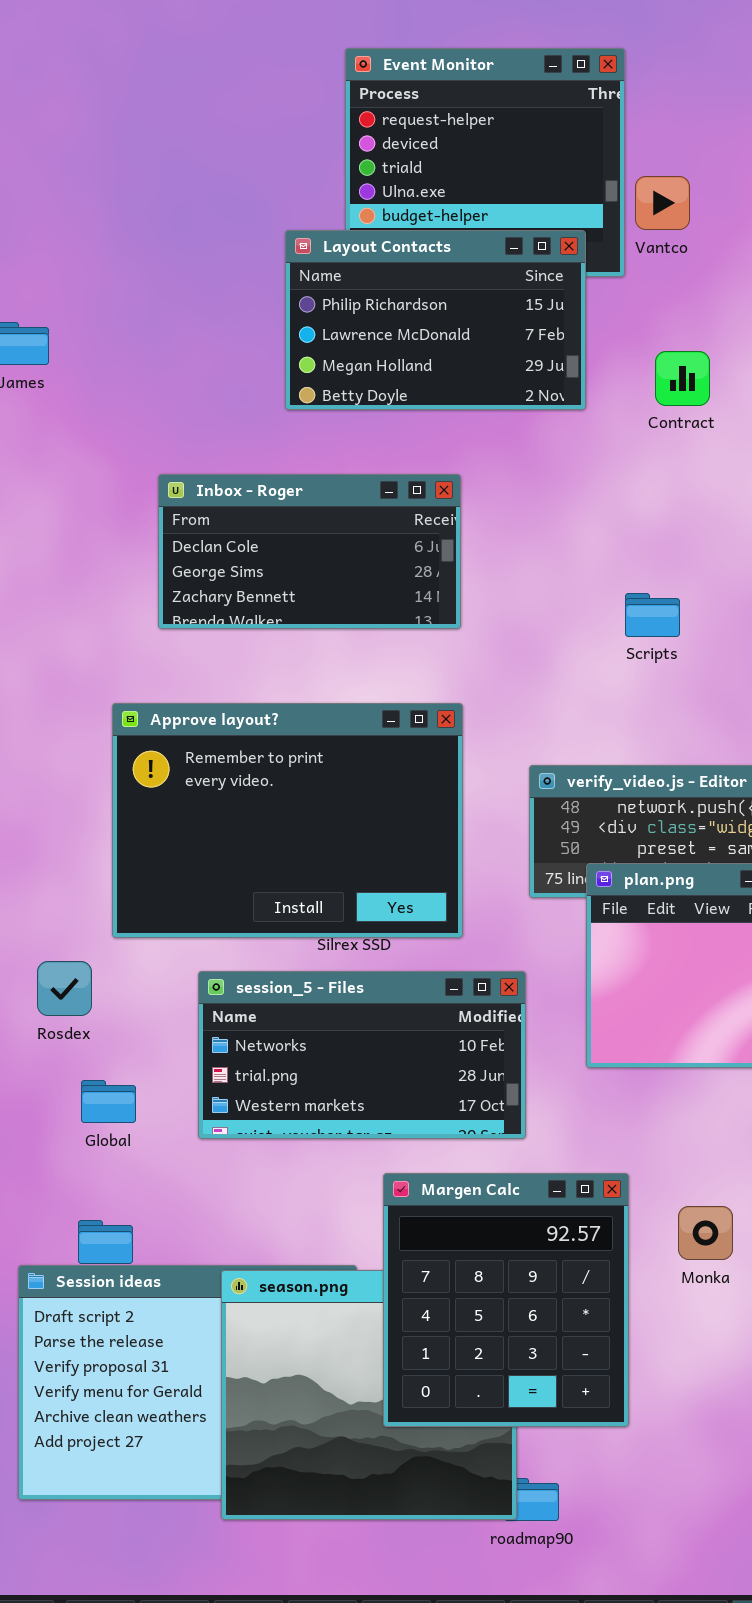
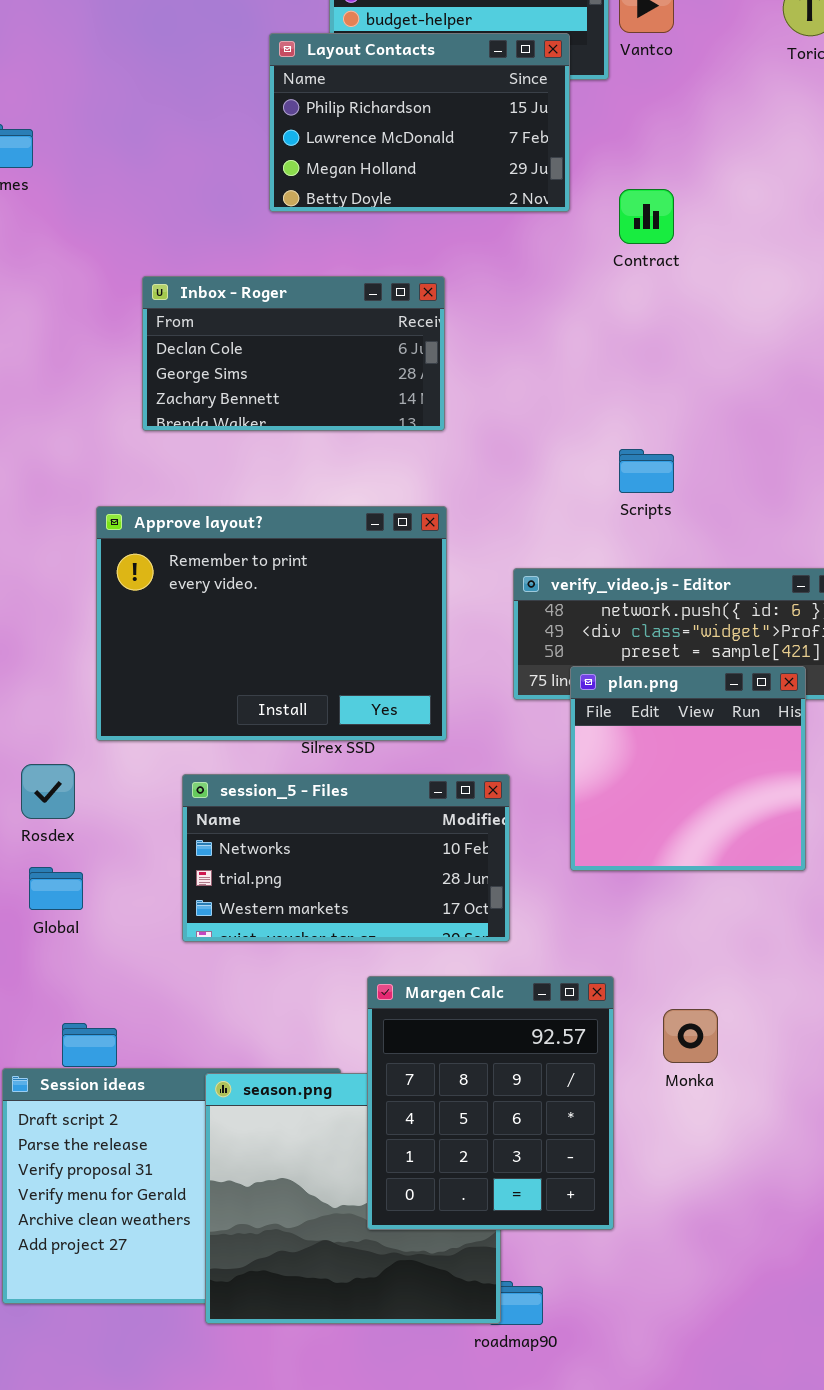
Contract: [655,351,710,406] -> [619,189,674,244], moved
Scripts: [625,593,680,637] -> [619,449,674,493], moved
Global: [81,1080,136,1123] -> [29,867,83,910], moved

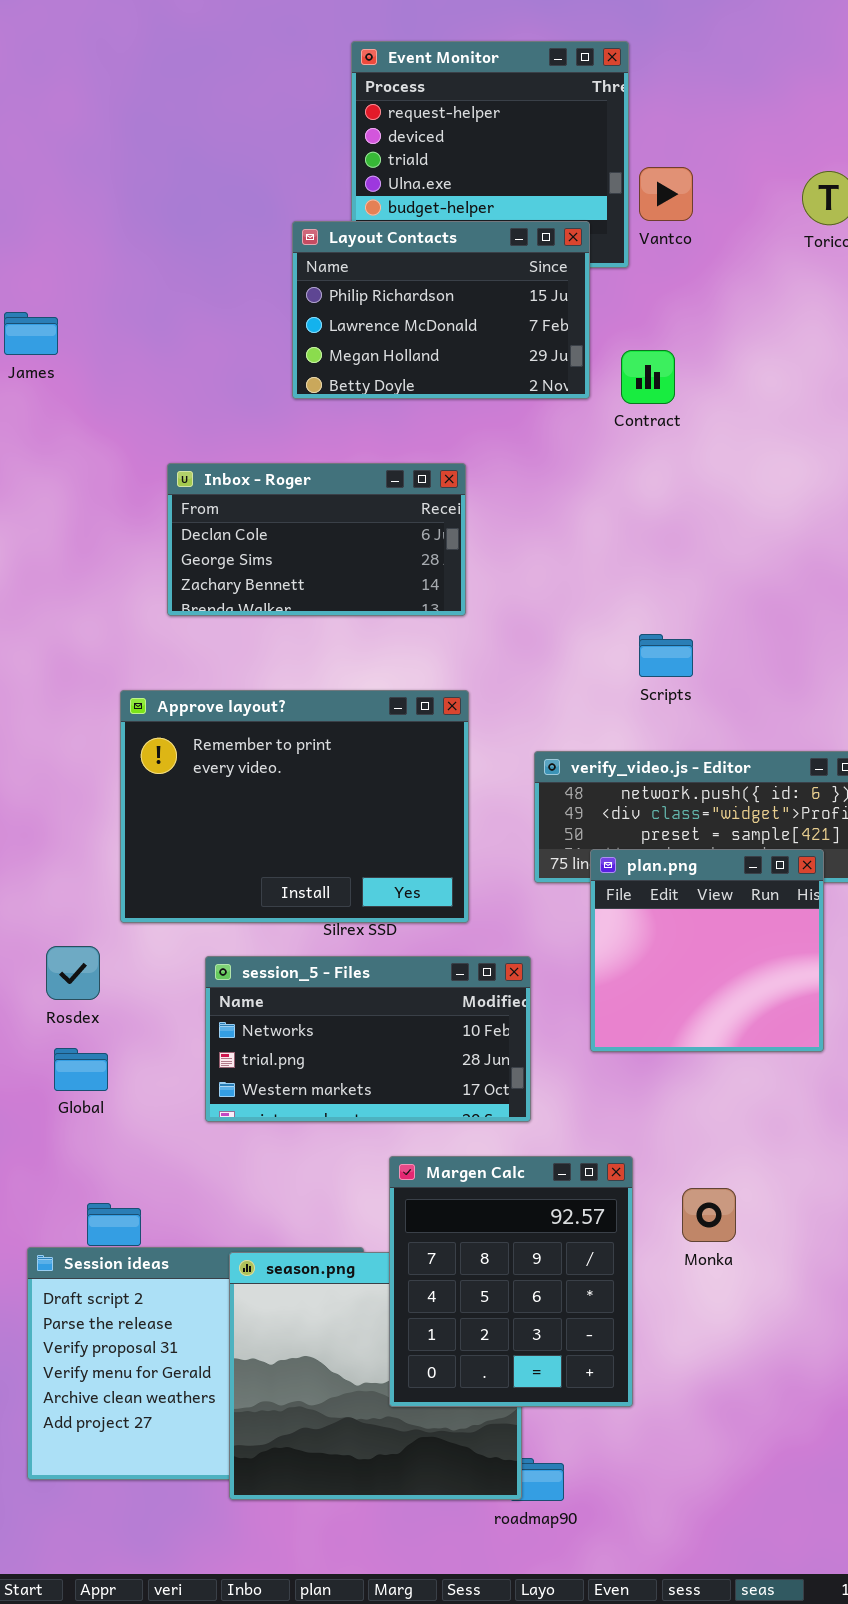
Contract: [619,189,674,244] -> [621,350,675,404], moved

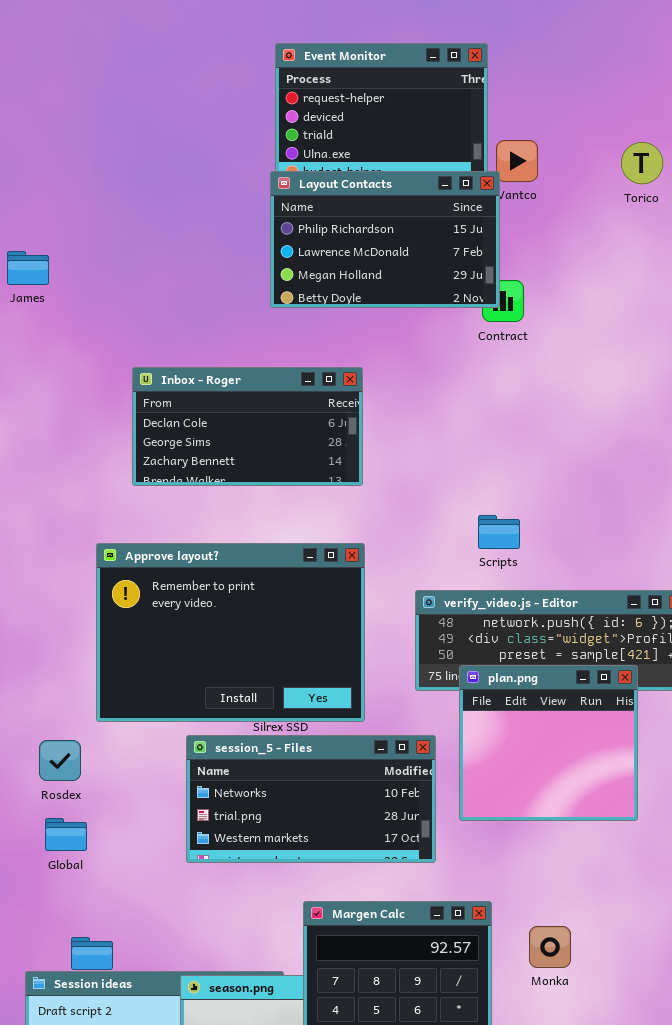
Layout Contacts: [292,221,590,399] -> [270,171,500,308], moved
Scripts: [639,634,693,677] -> [478,515,520,549], moved
session_5 - Files: [205,956,531,1122] -> [186,735,436,863], moved

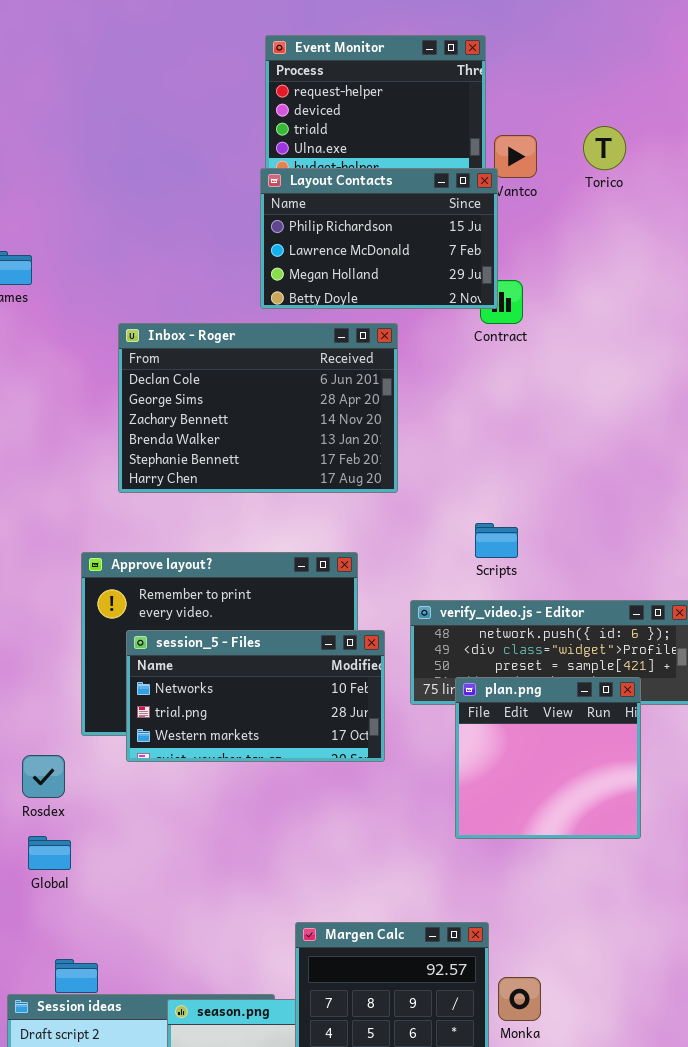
Torico: [621,142,663,184] -> [583,126,626,170], moved
Inbox - Roger: [132,367,363,486] -> [118,323,398,493], resized
session_5 - Files: [186,735,436,863] -> [126,630,385,762], moved
Monka: [529,926,571,968] -> [498,977,541,1021], moved

